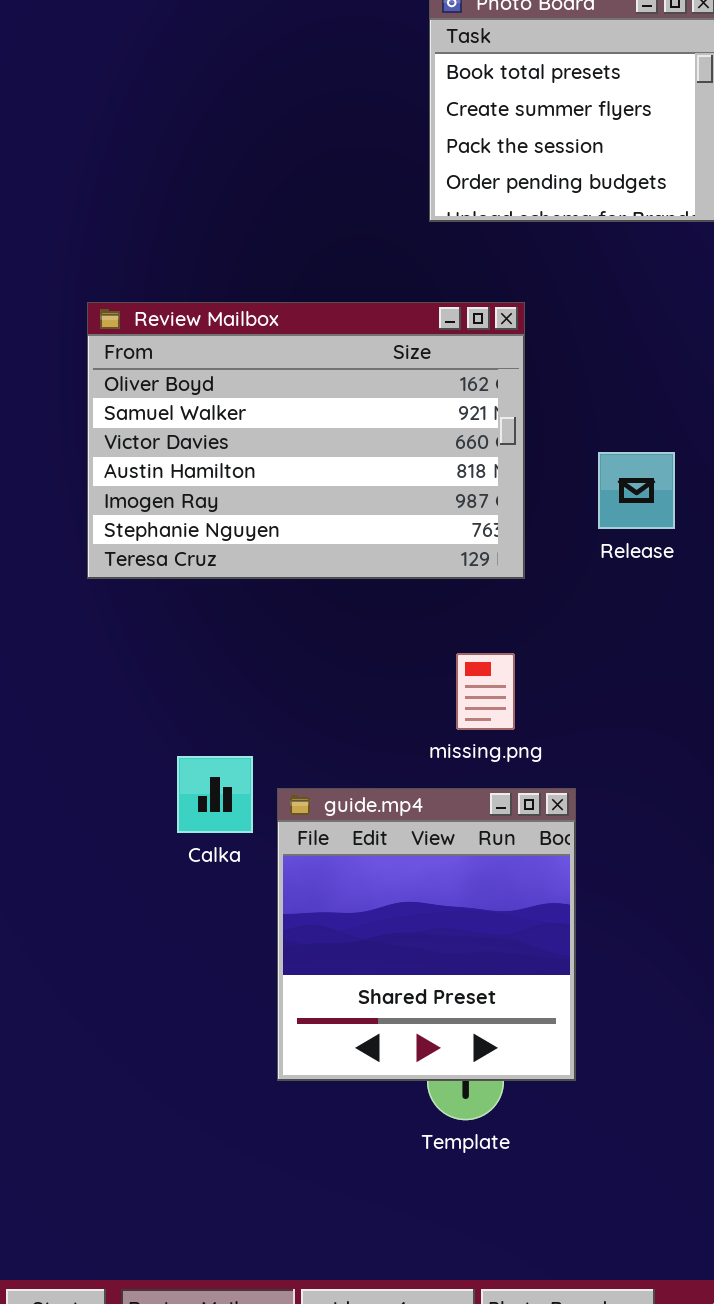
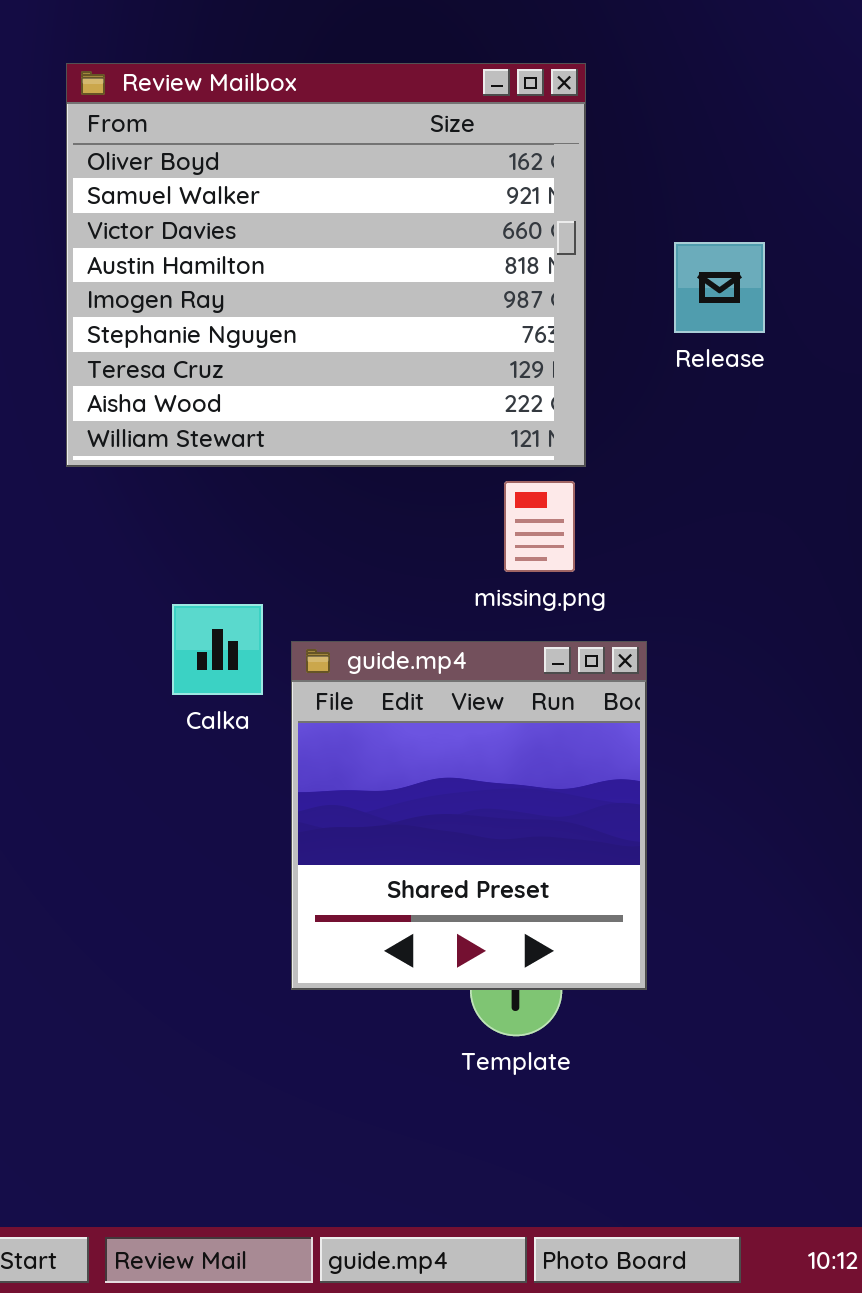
Review Mailbox: [87,302,525,579] -> [66,63,586,467], resized

